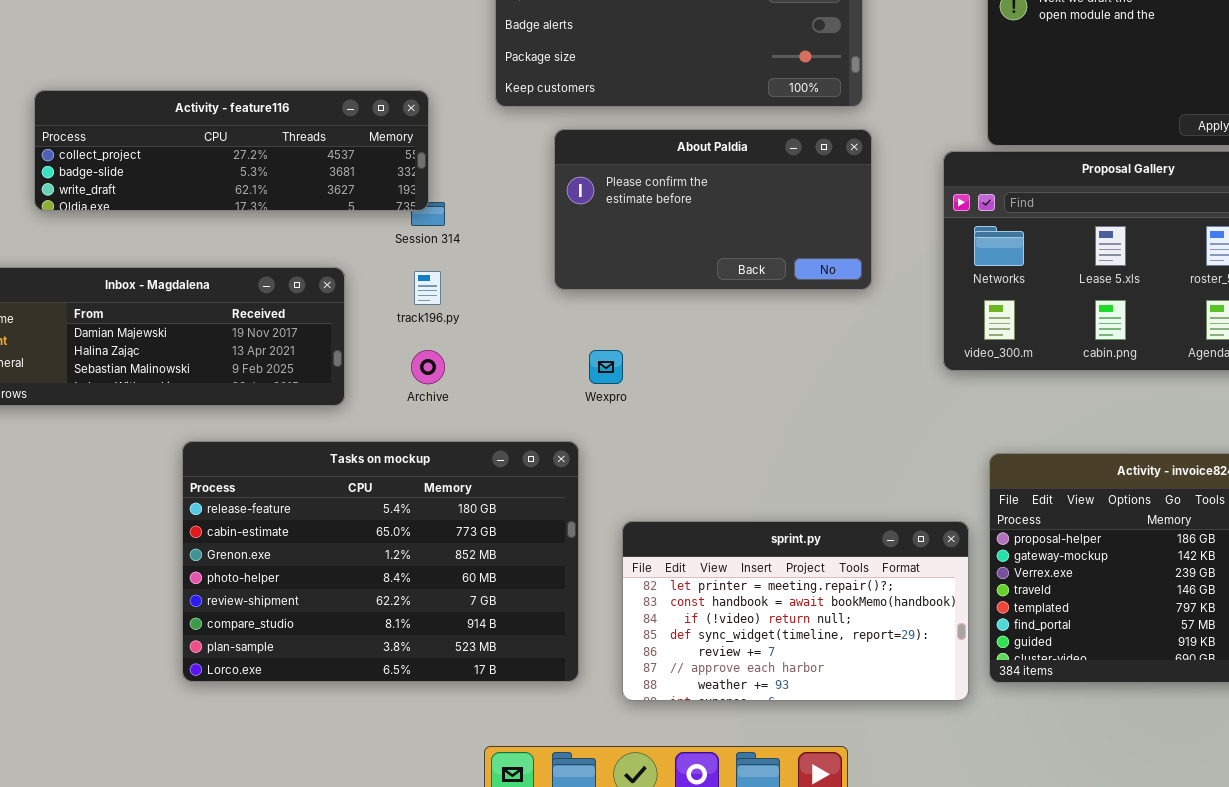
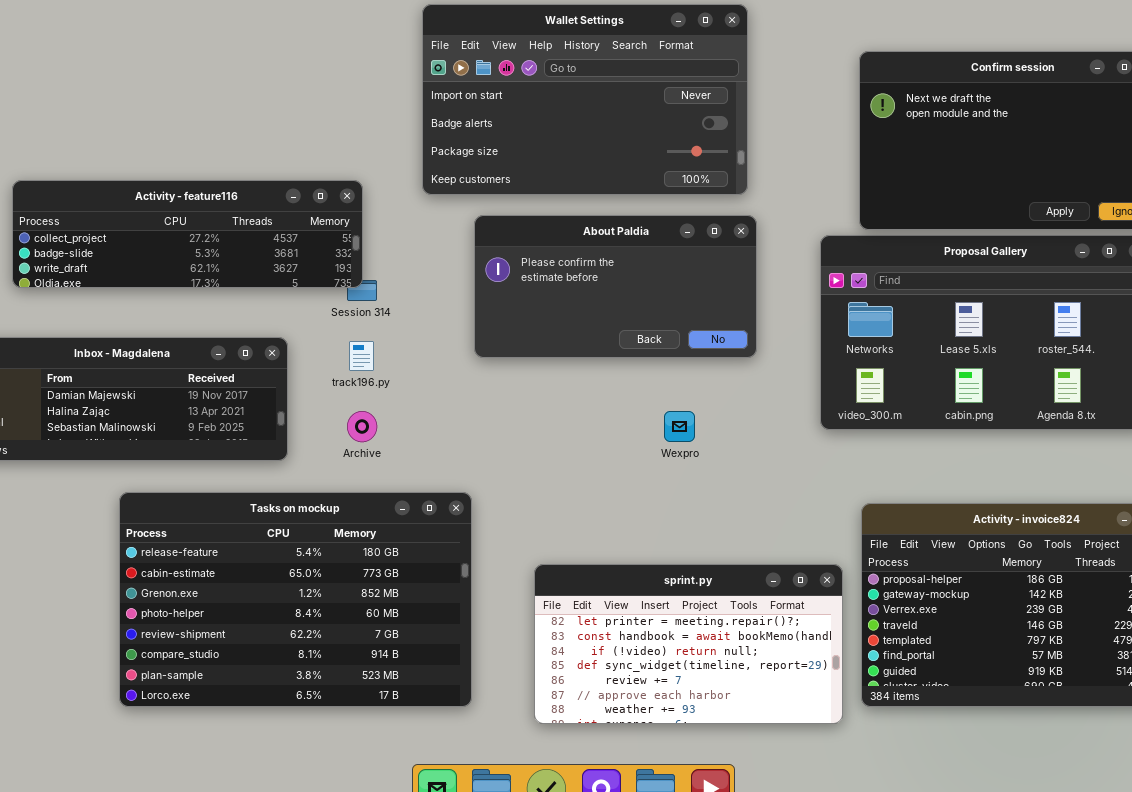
Wexpro: [589,350,623,384] -> [664,411,695,442], moved
Tasks on mockup: [182,441,579,682] -> [119,492,472,707], moved

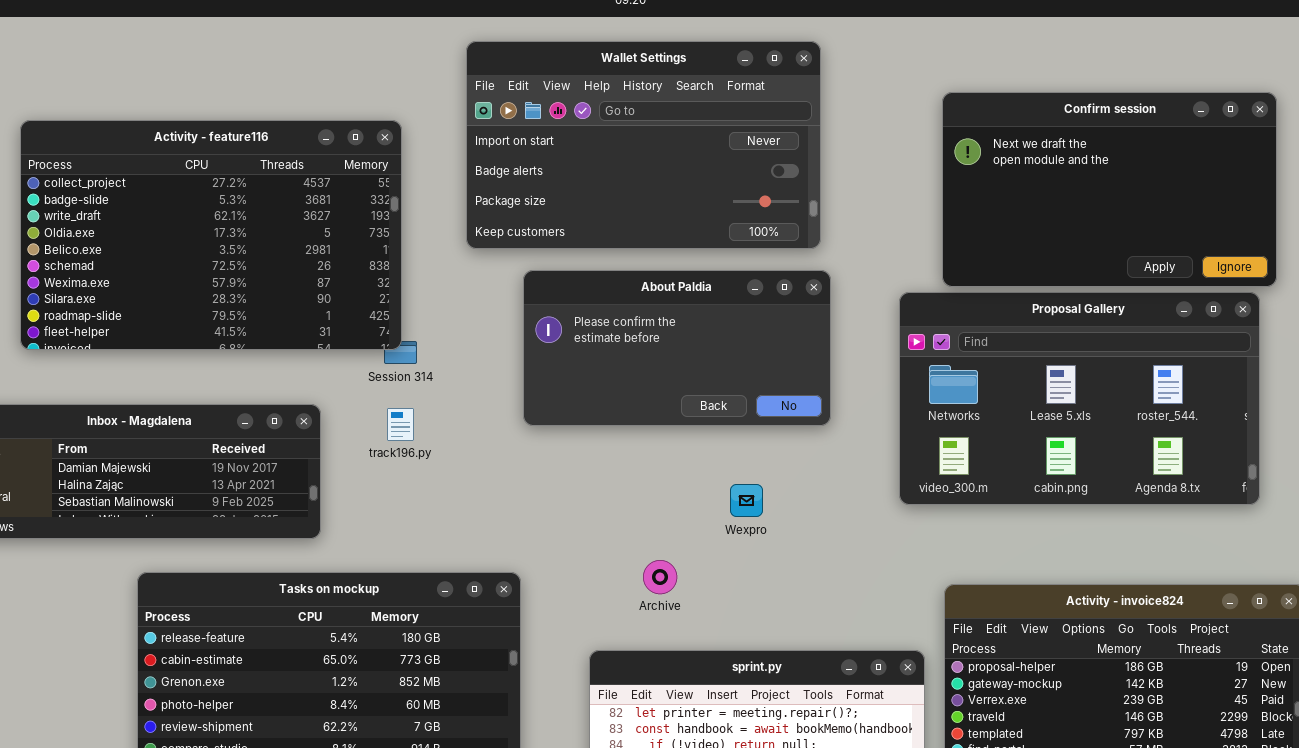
Activity - feature116: [12,180,363,288] -> [20,120,402,350], resized
Archive: [347,411,377,442] -> [643,560,677,594], moved

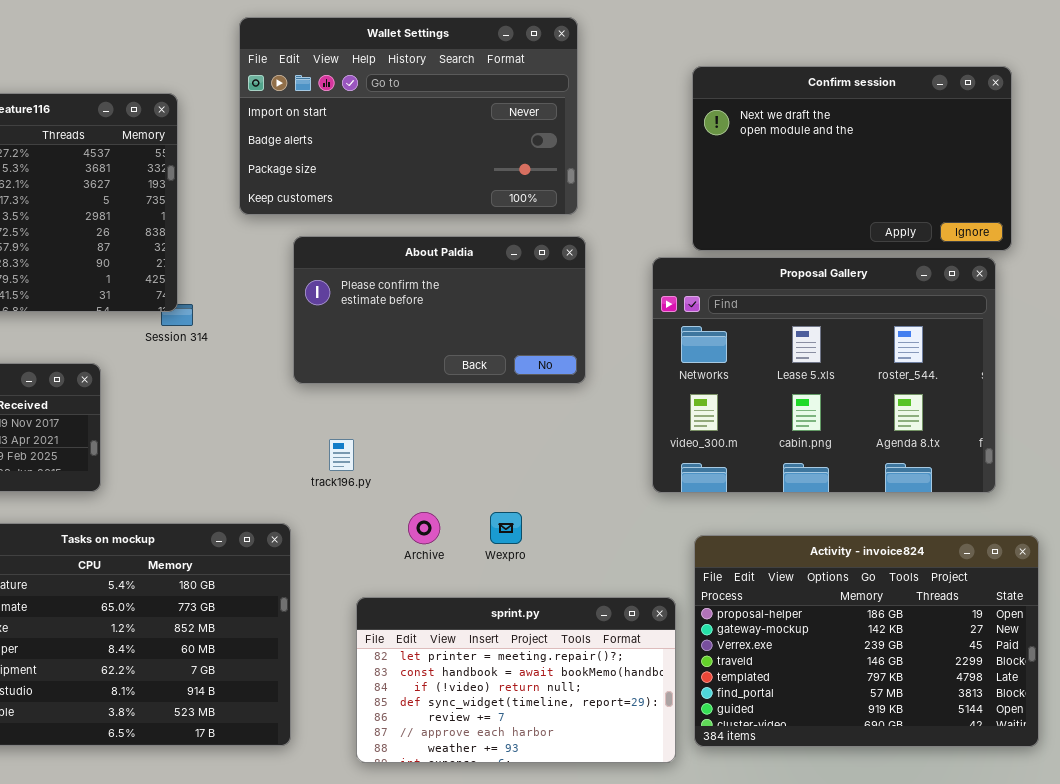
Proposal Gallery: [899,292,1260,505] -> [652,257,996,493], resized
track196.py: [387,408,414,441] -> [329,439,354,471], moved
Wexpro: [730,484,763,517] -> [490,512,522,544], moved

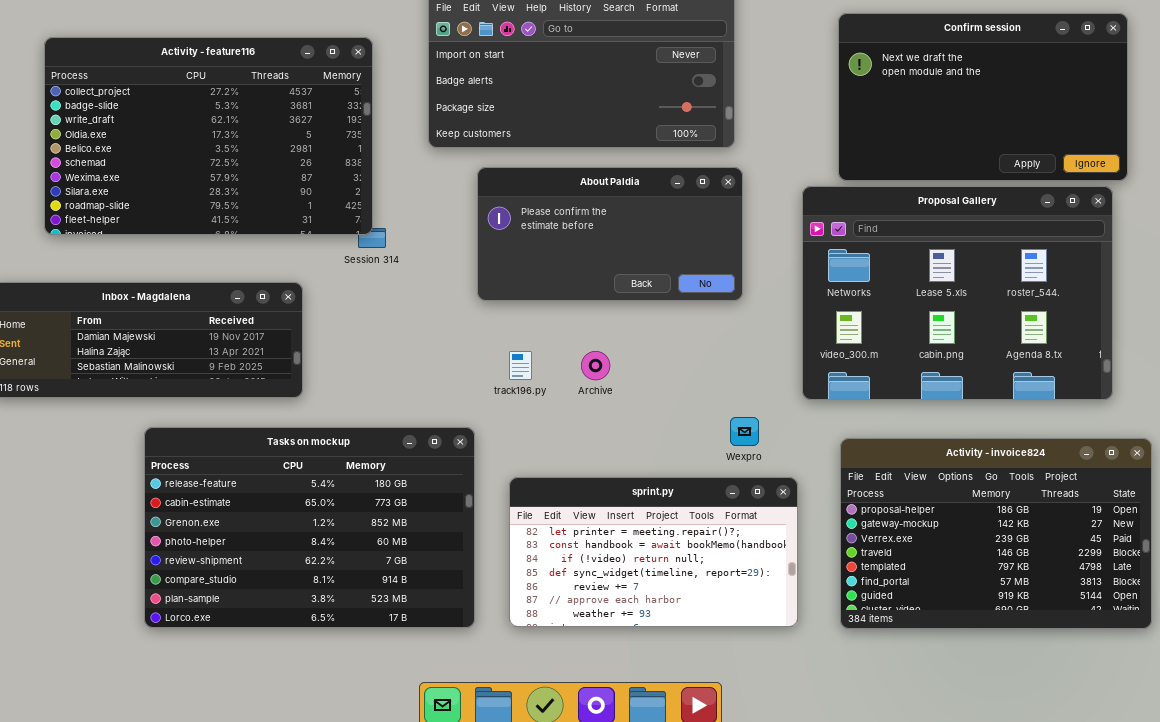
Archive: [408,512,440,544] -> [581,351,610,380], moved
Wexpro: [490,512,522,544] -> [730,417,759,446], moved
sprint.py: [356,597,676,763] -> [509,477,798,627], moved

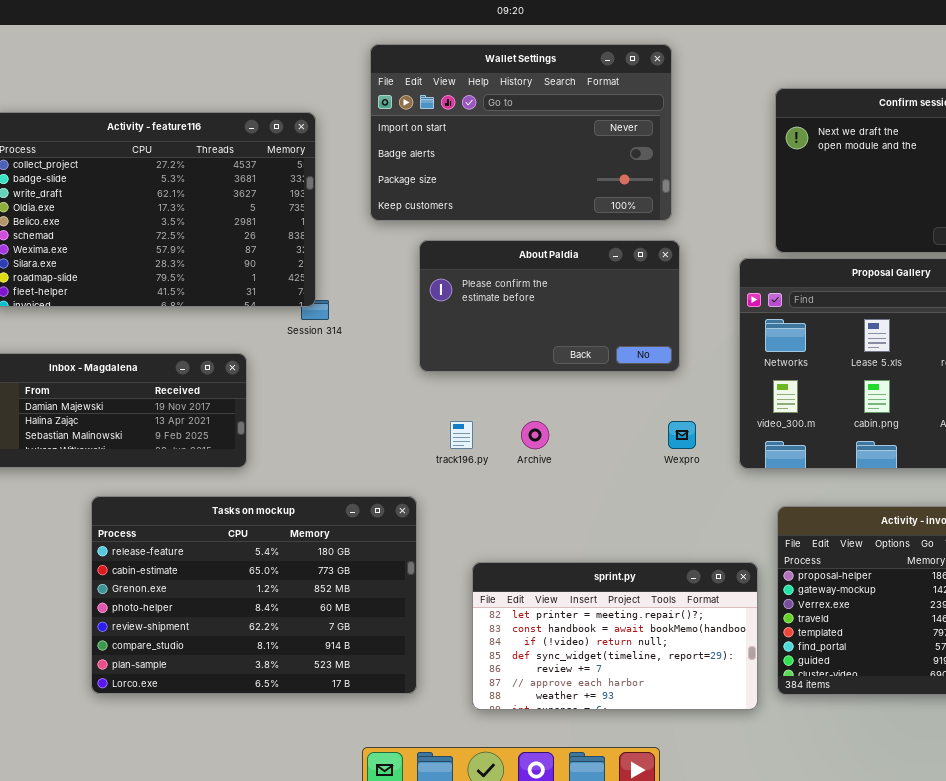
Wexpro: [730,417,759,446] -> [668,421,696,449], moved
sprint.py: [509,477,798,627] -> [472,562,758,710], moved

